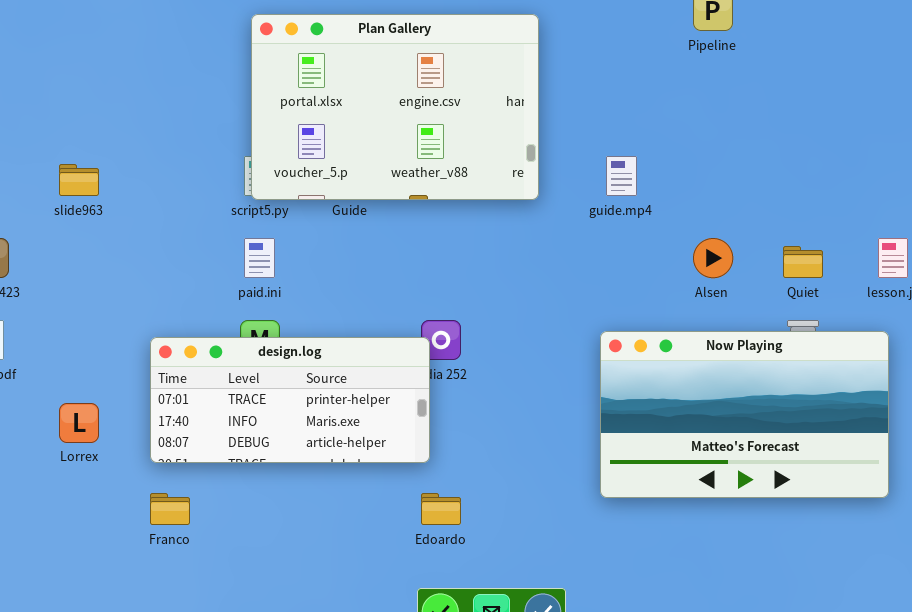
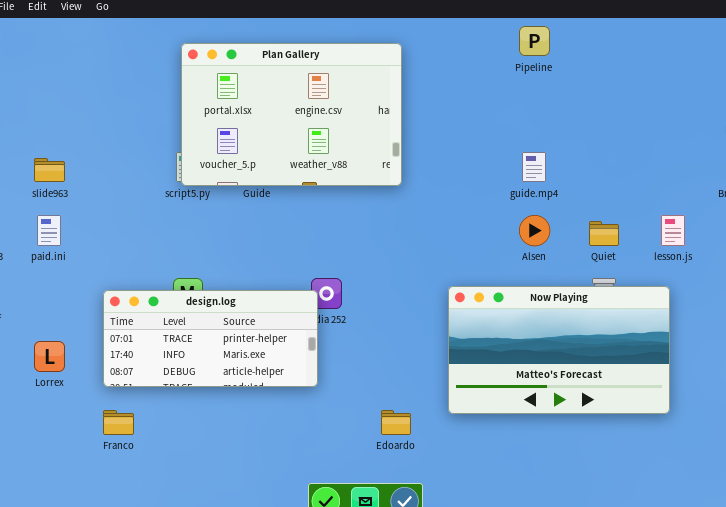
guide.mp4: [606,156,637,196] -> [522,152,546,182], moved
paid.ini: [244,238,275,278] -> [37,215,61,246], moved
Edoardo: [421,493,461,525] -> [381,410,411,435], moved

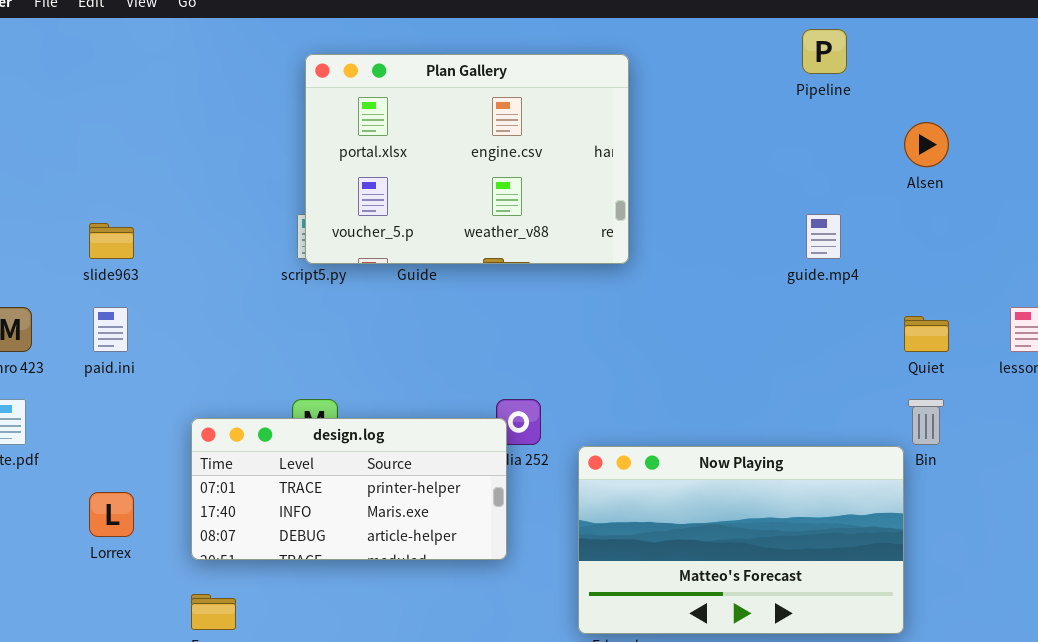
Alsen: [519,215,550,246] -> [904,122,949,167], moved
Now Playing: [448,286,670,414] -> [578,446,904,634], moved

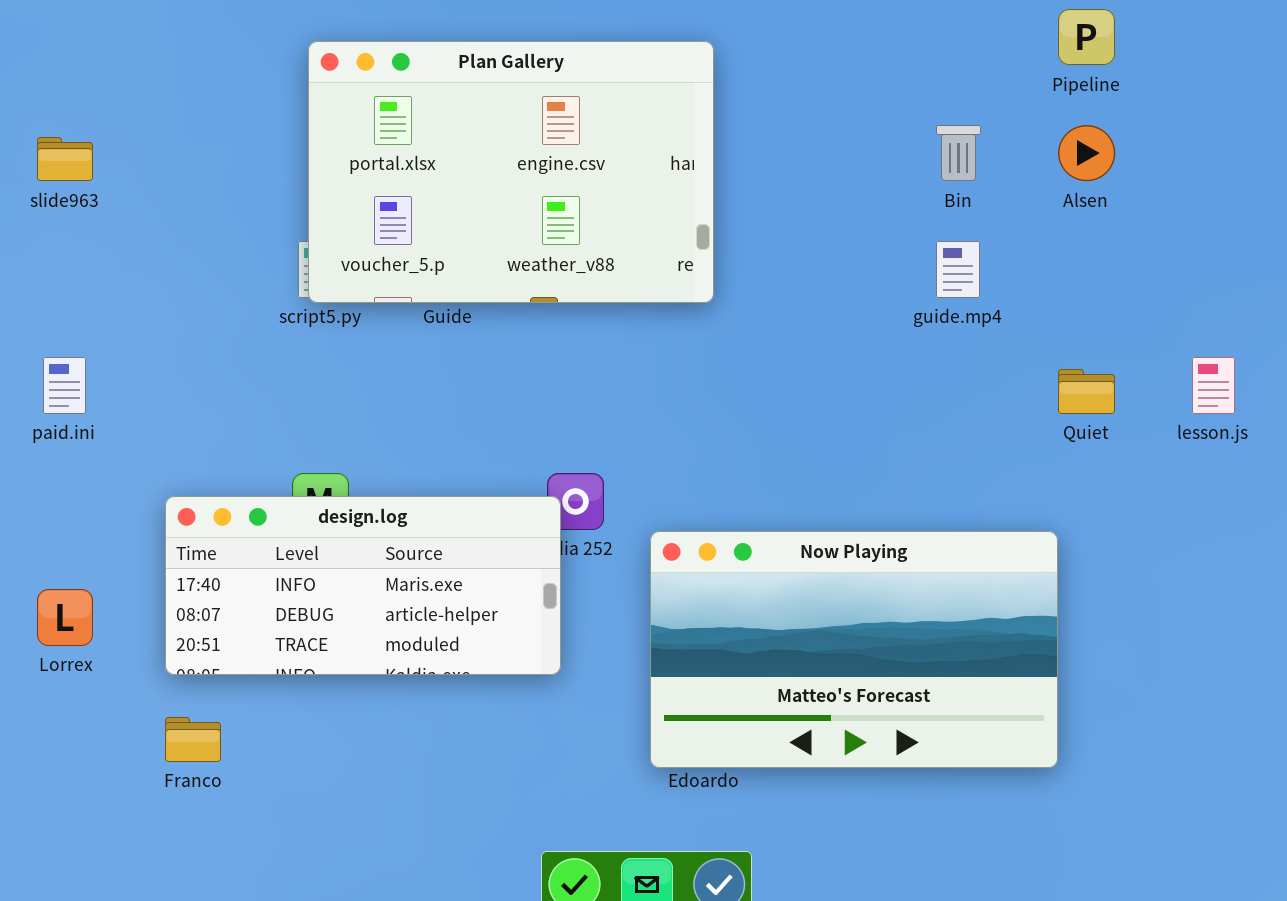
Pipeline: [802,29,847,74] -> [1058,9,1115,65], moved
slide963: [89,223,134,259] -> [37,137,93,181], moved
Bin: [908,399,944,445] -> [936,125,981,181], moved
design.log: [191,418,507,560] -> [165,496,561,675], scrolled down 1 row

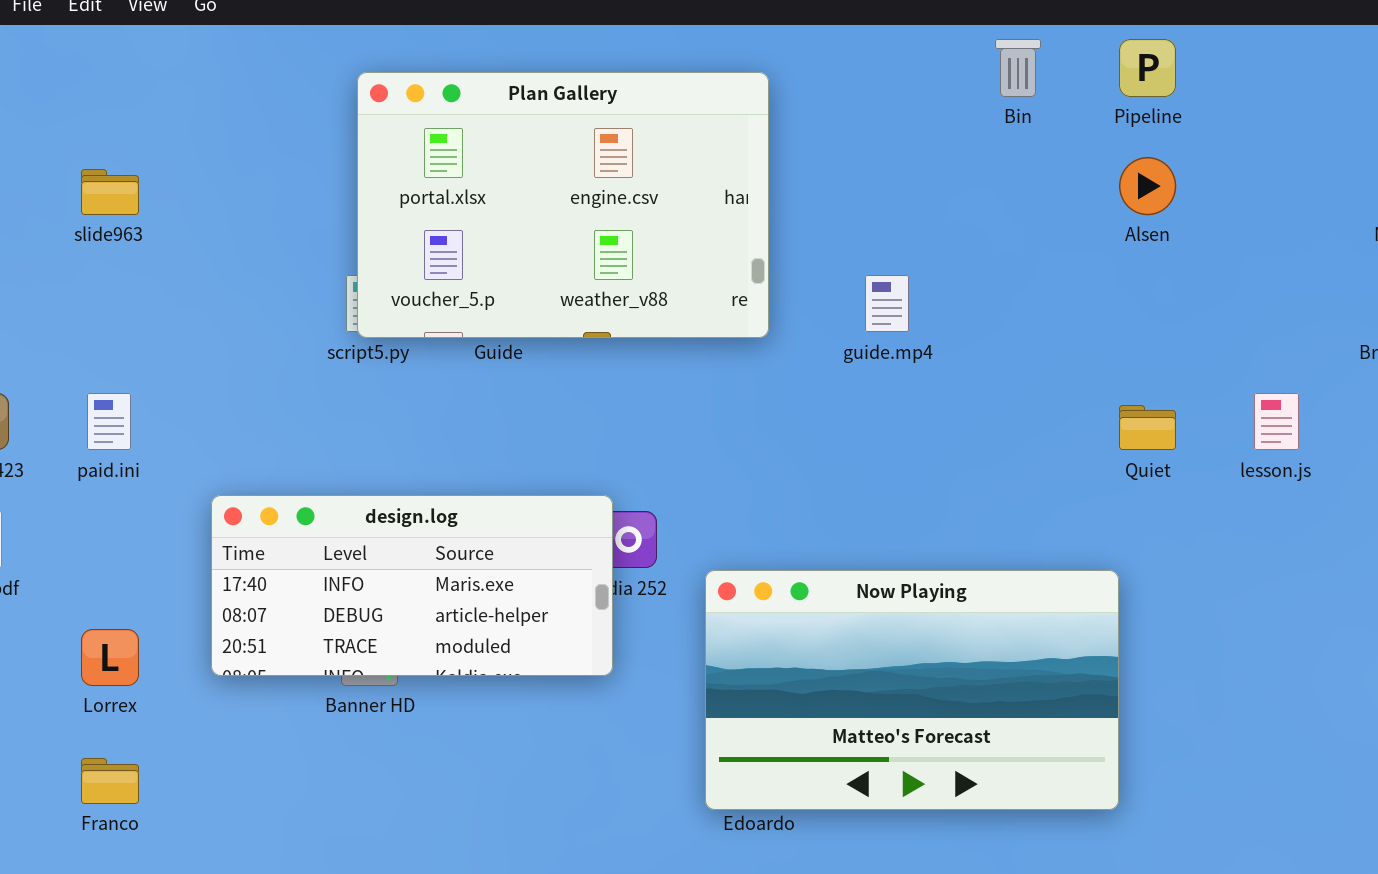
Bin: [936,125,981,181] -> [995,39,1041,97], moved
guide.mp4: [936,241,980,298] -> [865,275,909,332], moved
design.log: [165,496,561,675] -> [211,495,613,676], moved
Franco: [165,717,221,762] -> [81,758,139,804], moved

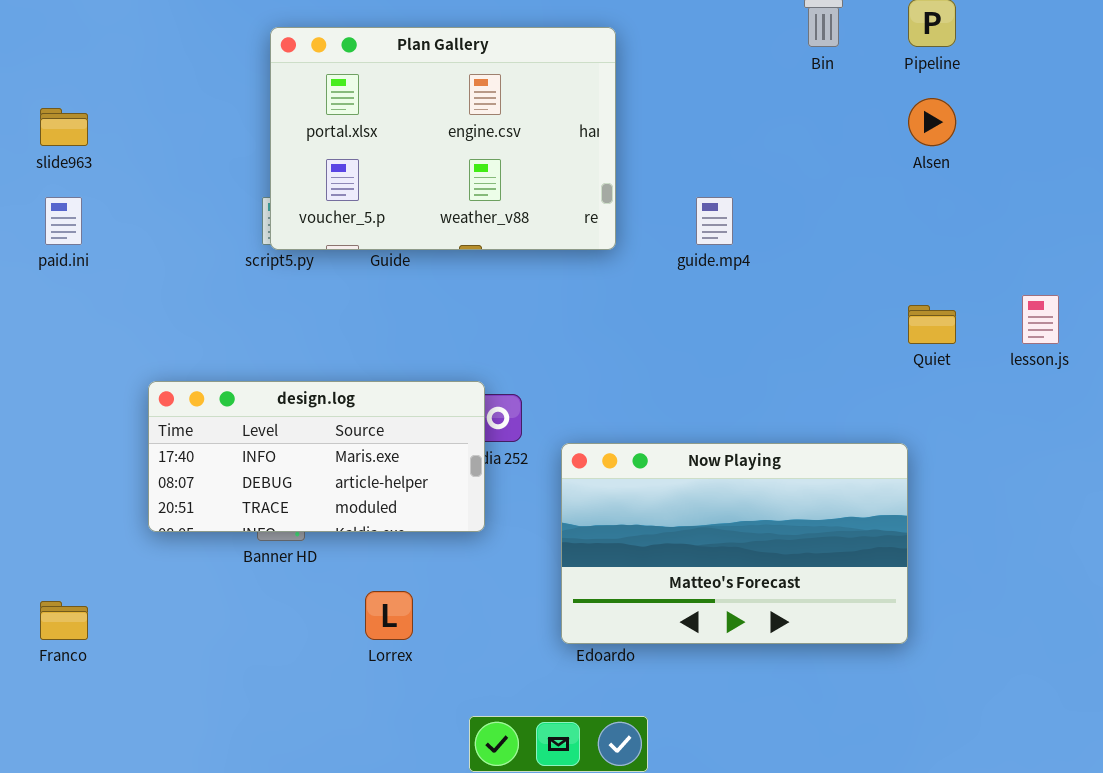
paid.ini: [87,393,131,450] -> [45,197,82,245], moved
Lorrex: [81,629,139,686] -> [365,591,413,640], moved

